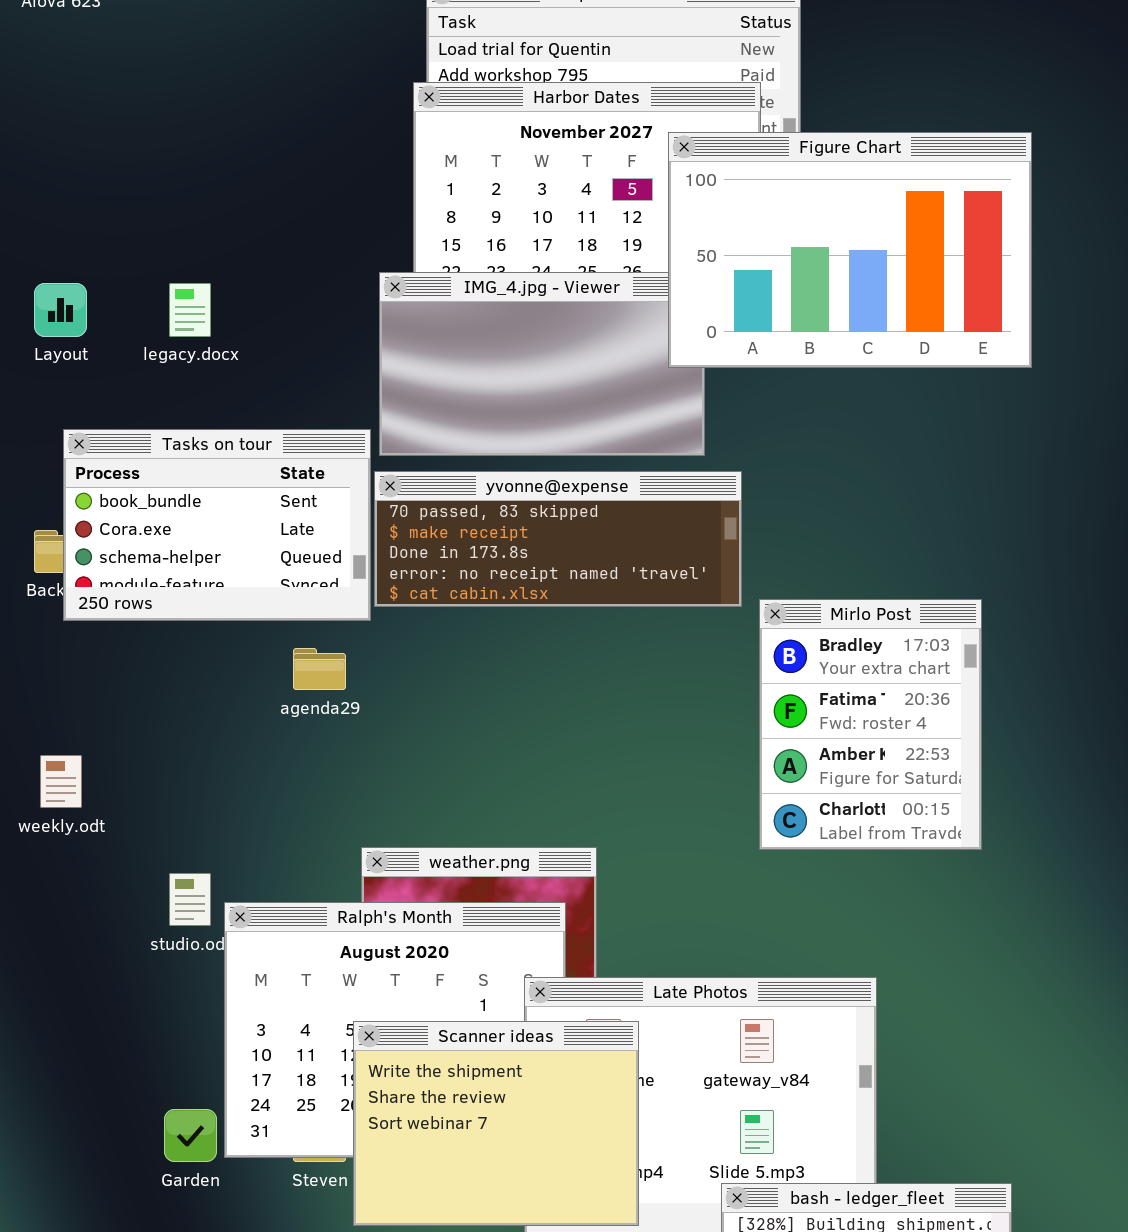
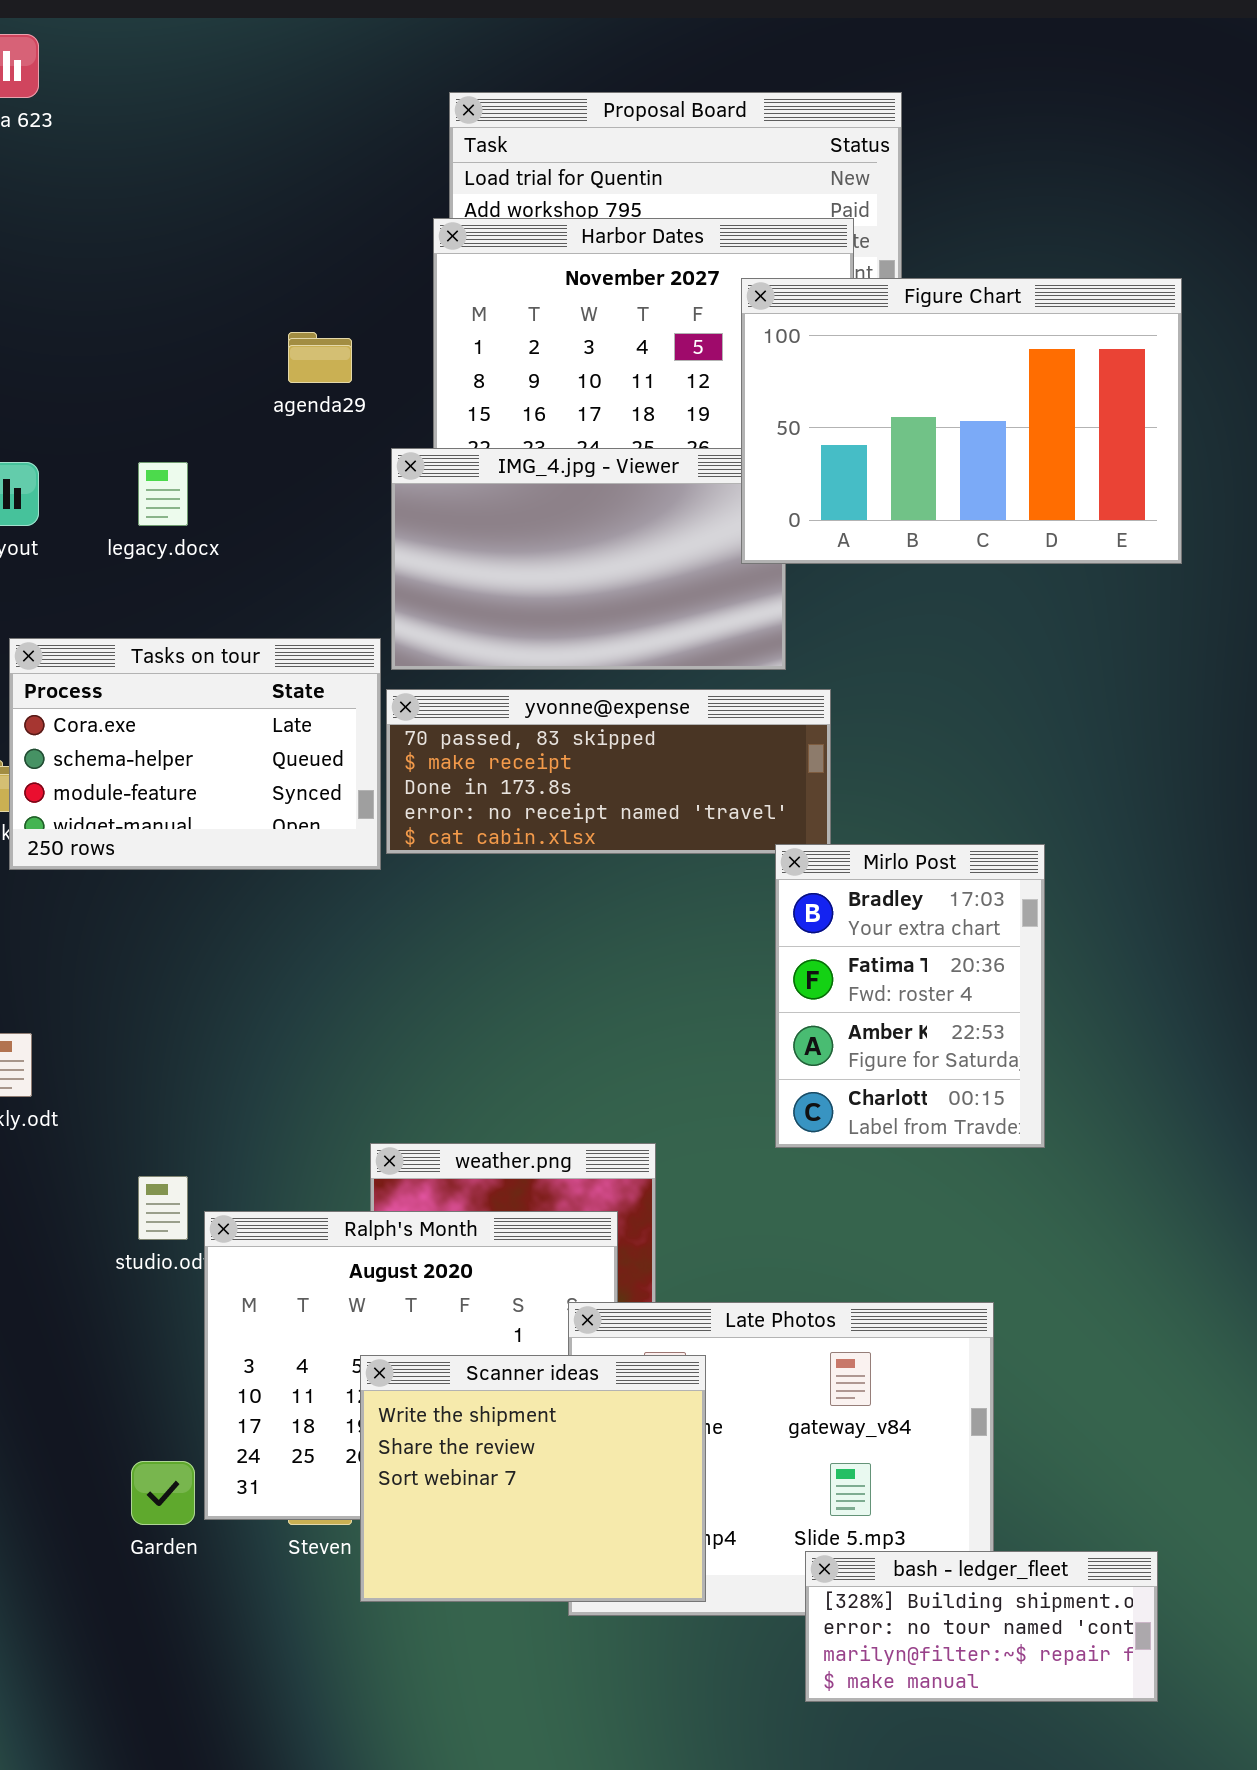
Tasks on tour: [63,429,371,621] -> [9,638,381,870], scrolled down 1 row
Mirlo Post: [759,599,982,850] -> [775,844,1045,1148], moved
agenda29: [293,648,346,690] -> [288,332,352,383], moved

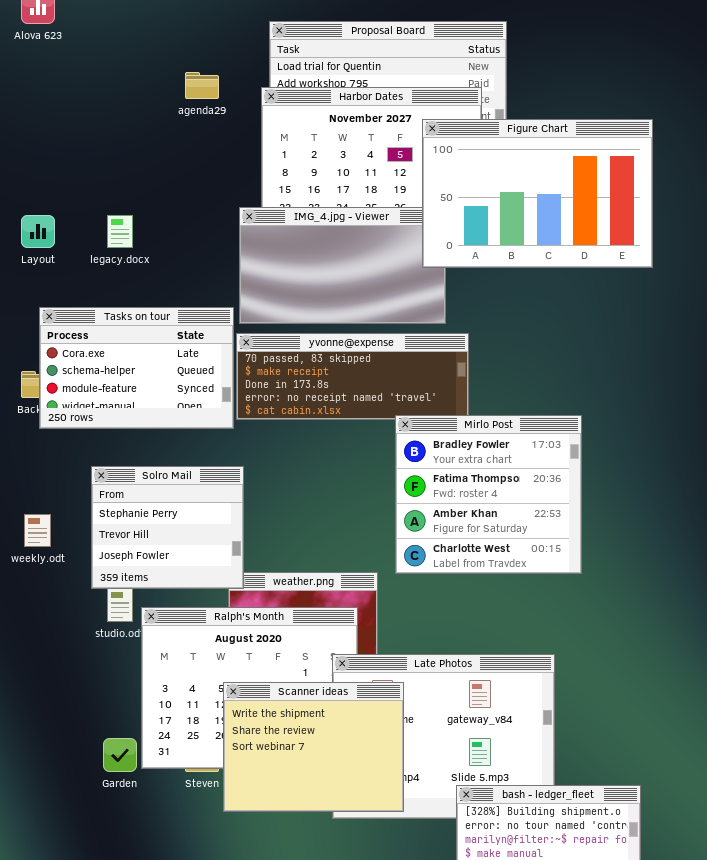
agenda29: [288,332,352,383] -> [185,72,219,99], moved
Mirlo Post: [775,844,1045,1148] -> [395,415,582,574], resized
Solro Mail: none -> [91,466,244,589], opened

